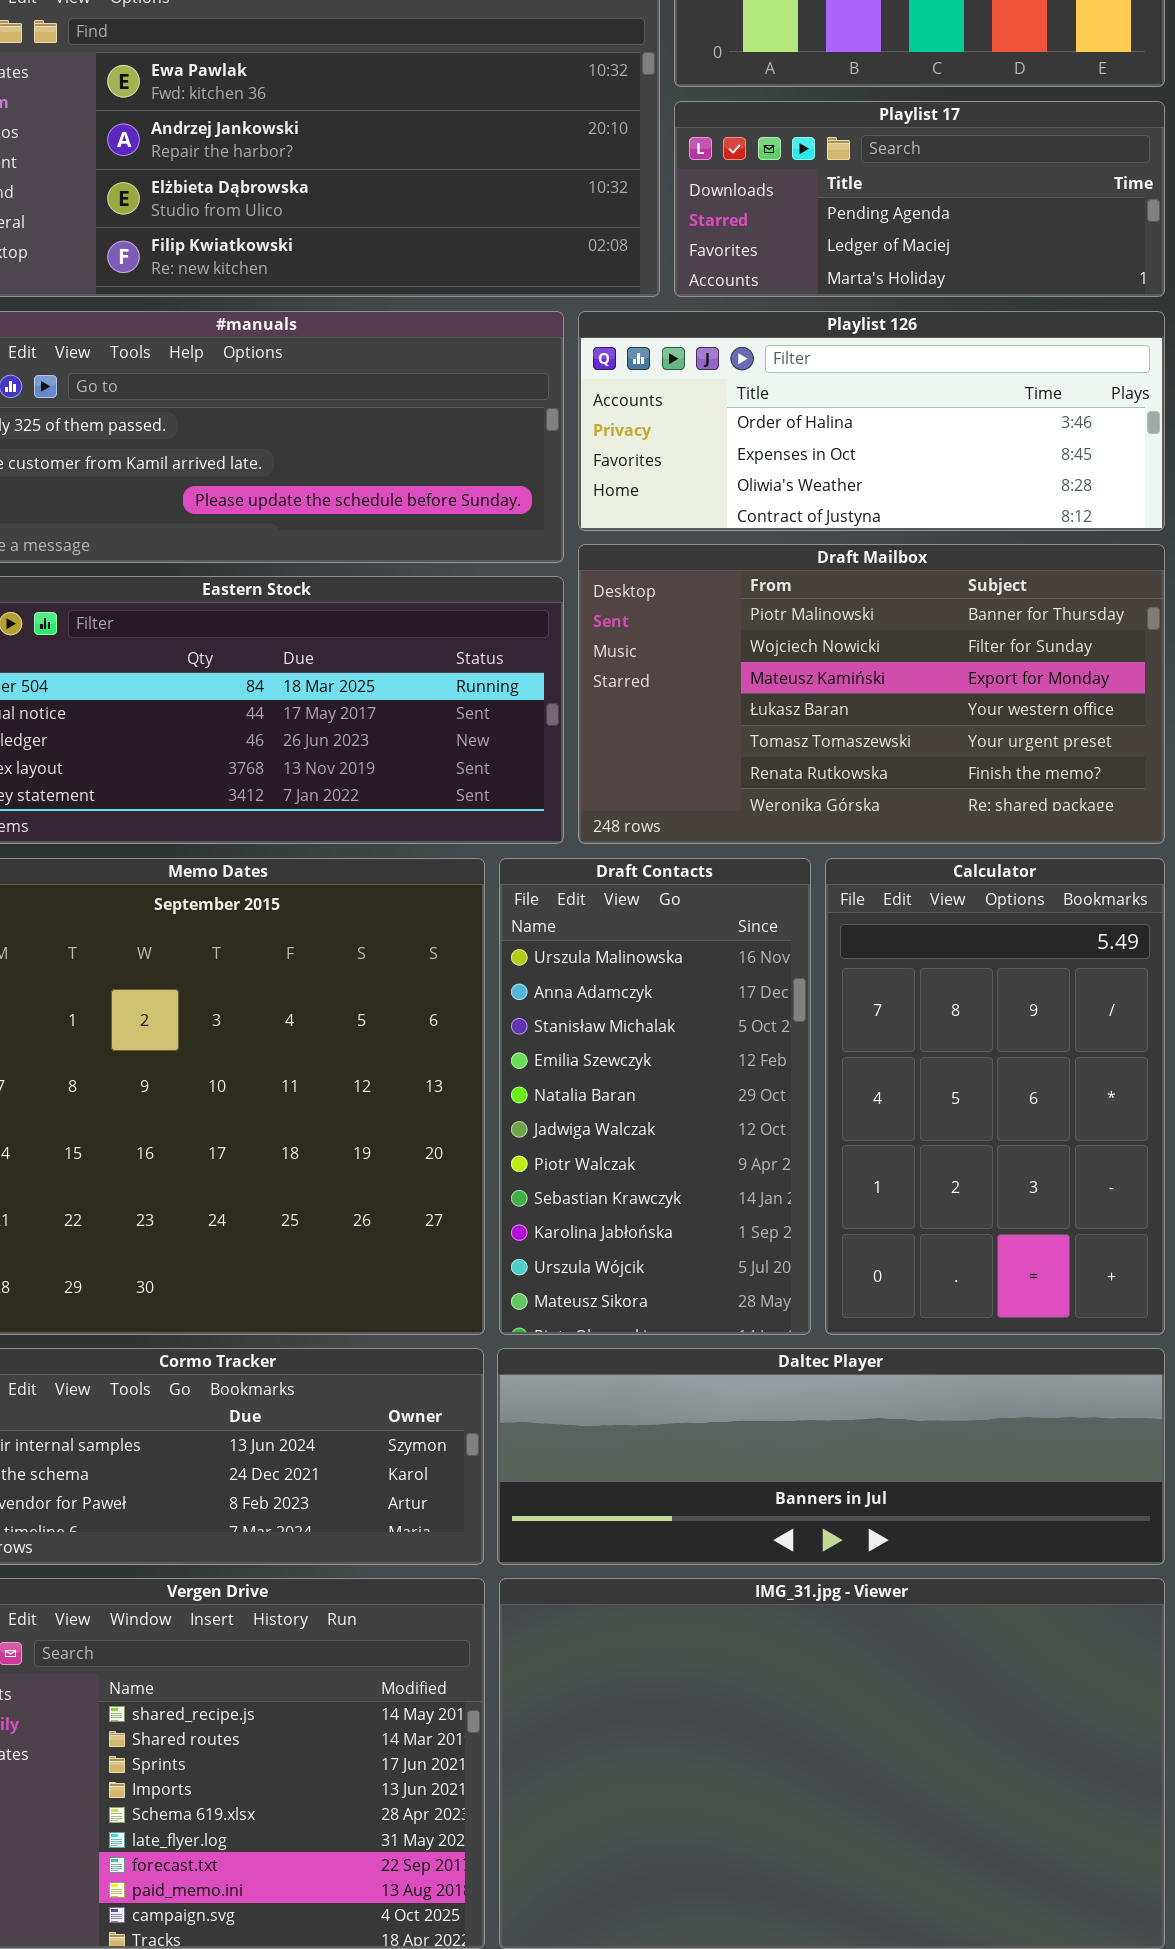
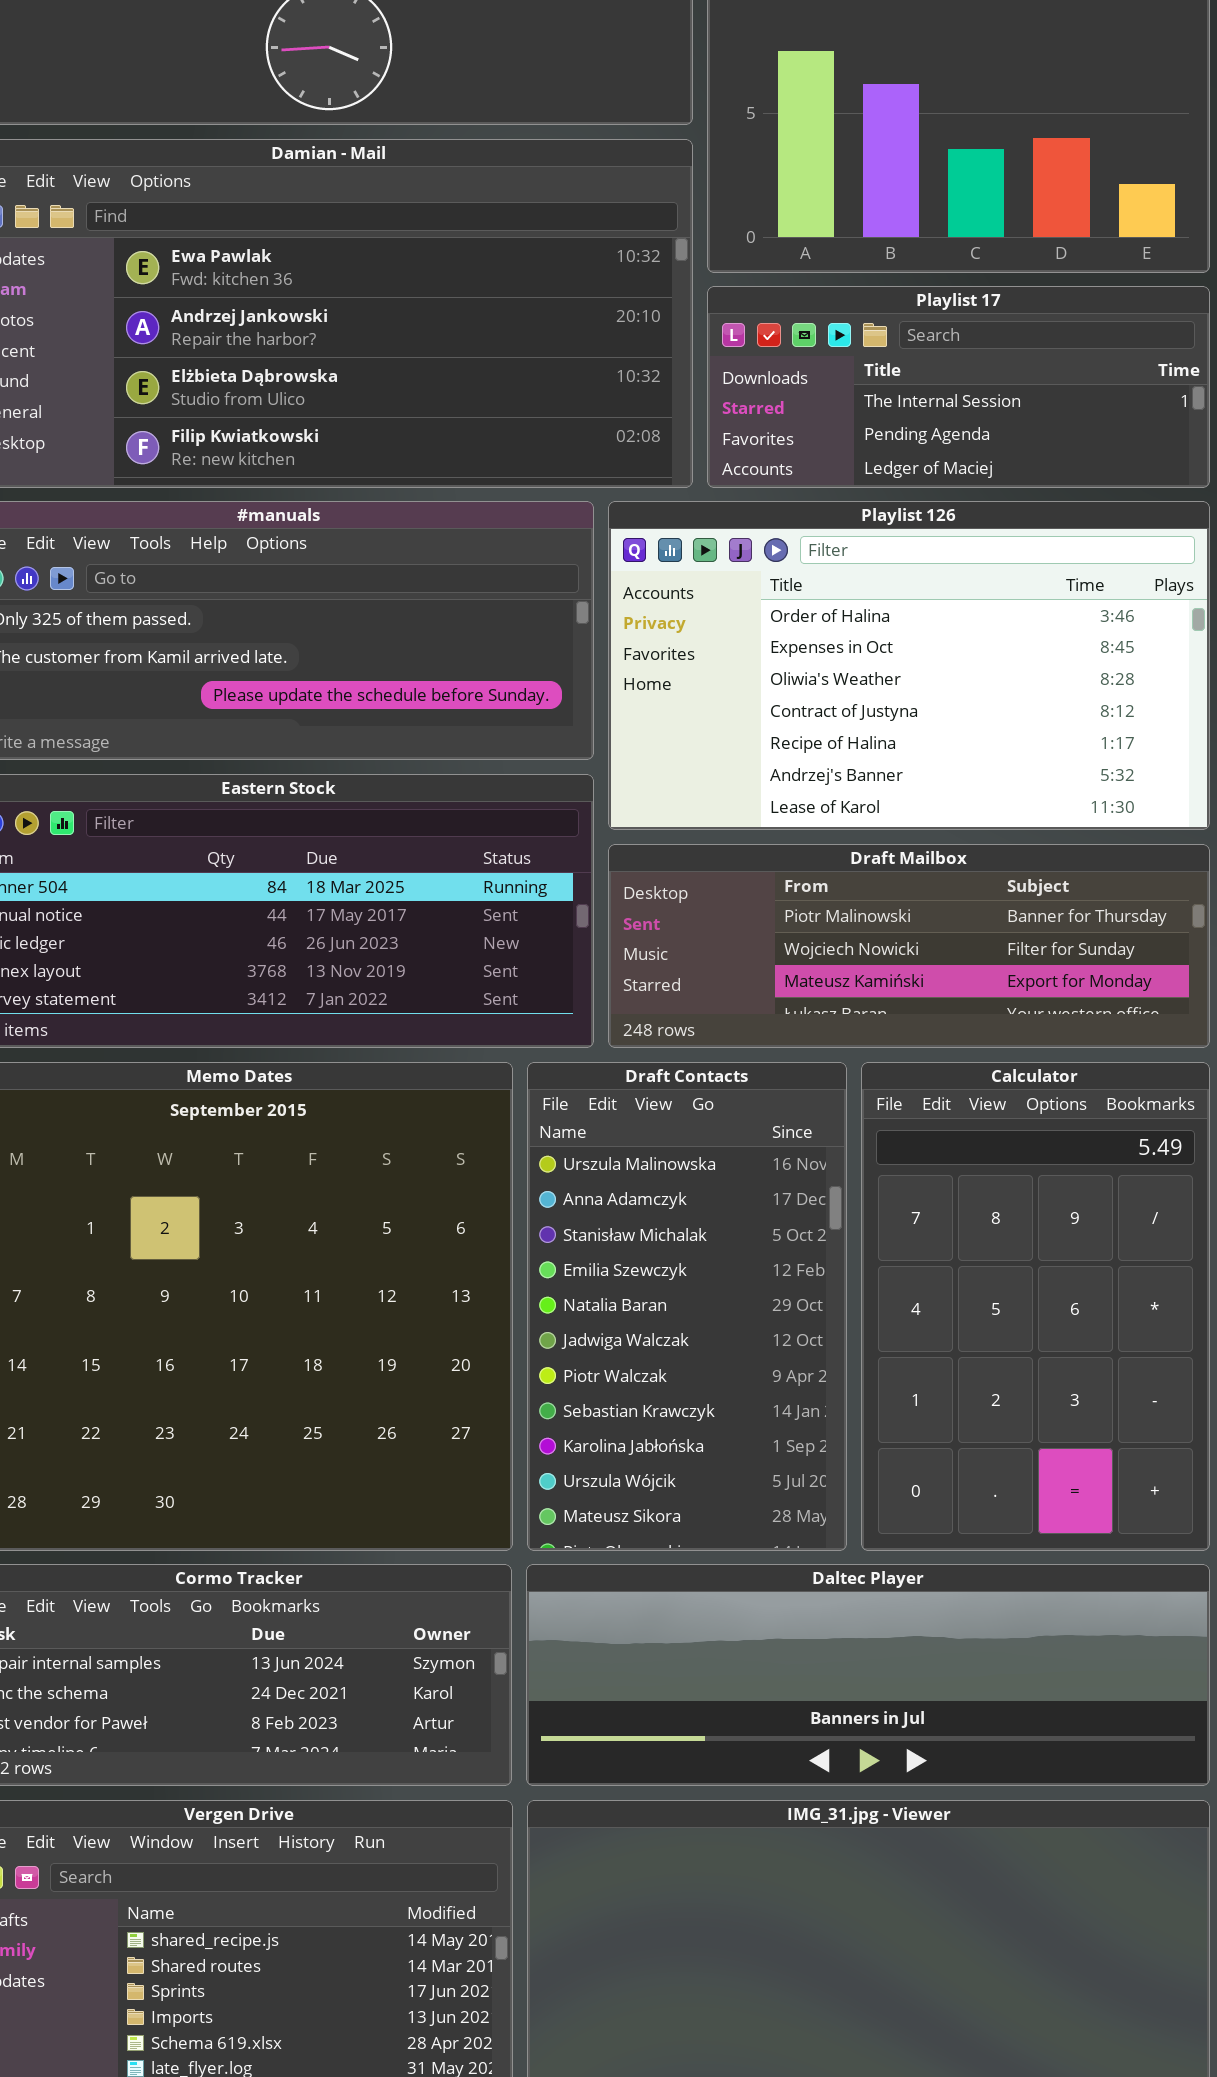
Playlist 17: [674,101,1165,297] -> [707,286,1210,488], scrolled up 1 row
Playlist 126: [578,311,1165,531] -> [608,501,1210,830], resized
Draft Mailbox: [578,544,1165,844] -> [608,844,1210,1048], resized

